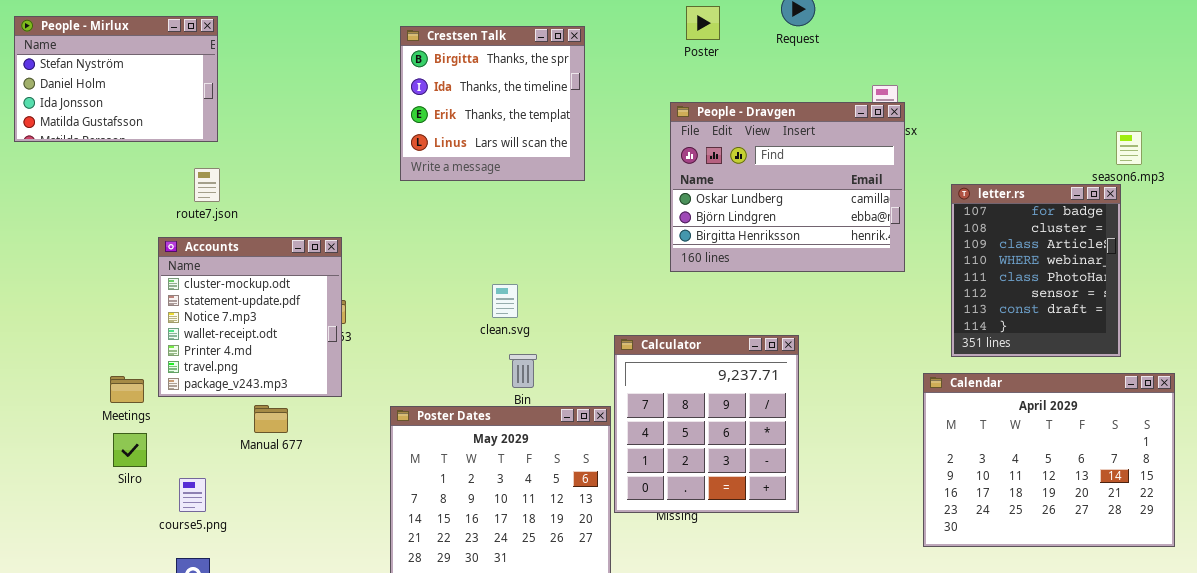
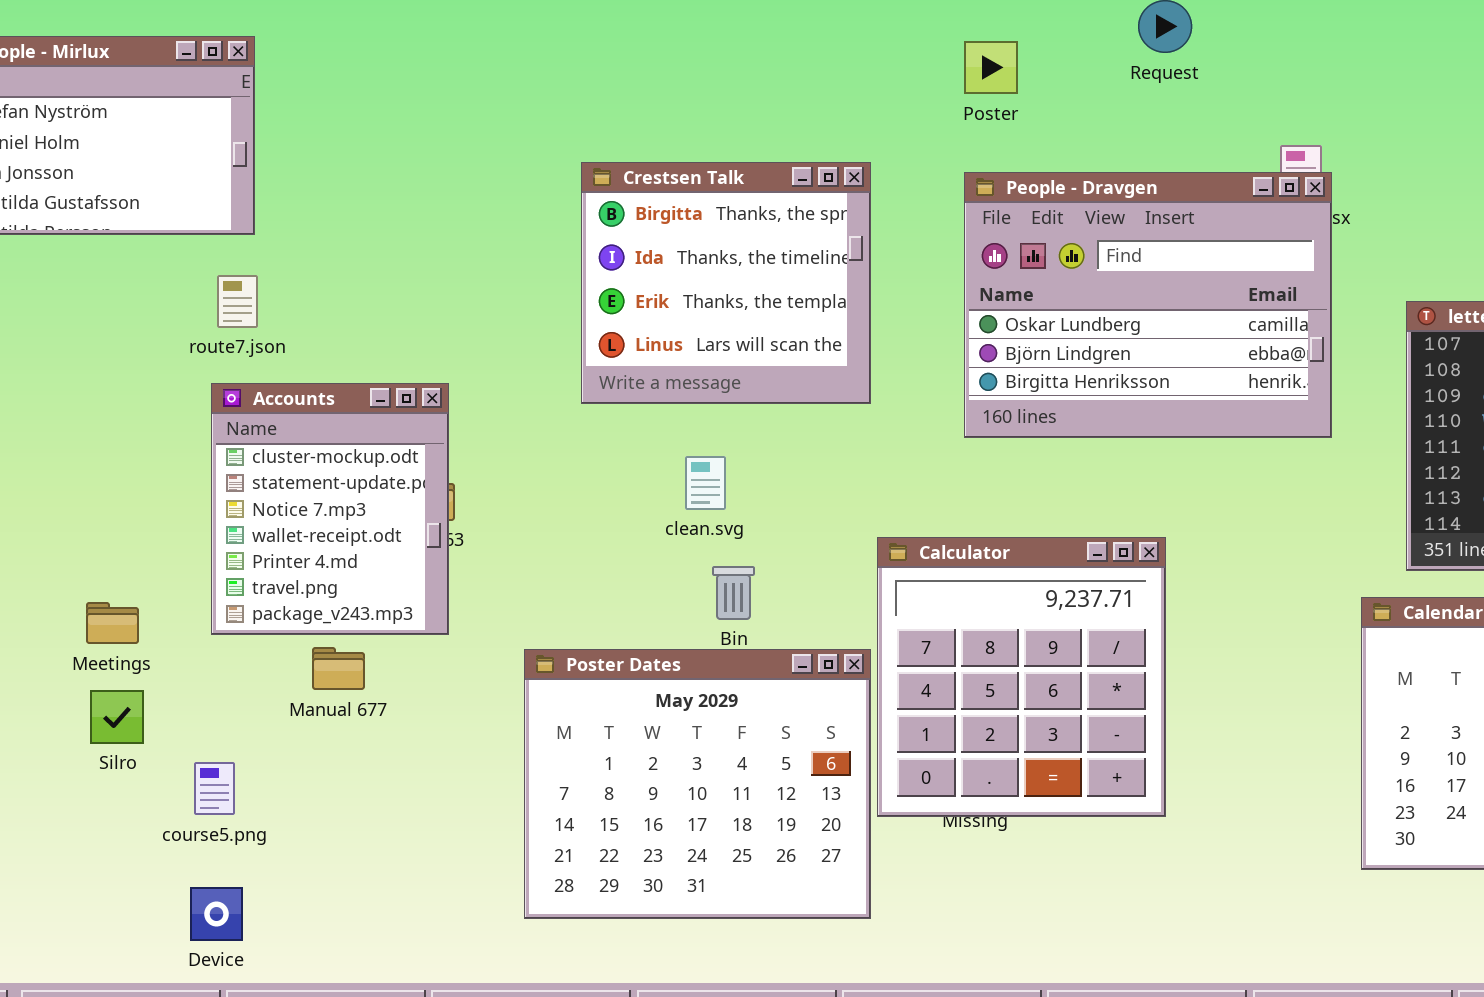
Poster: [686,6,720,40] -> [964,41,1018,94], moved
Crestsen Talk: [400,26,585,181] -> [581,162,871,404], moved
Accounts: [158,237,342,397] -> [211,383,449,635], resized

